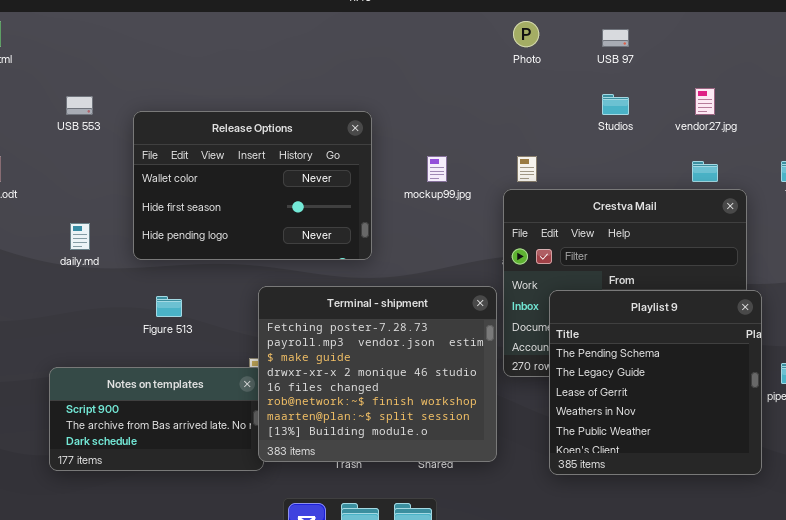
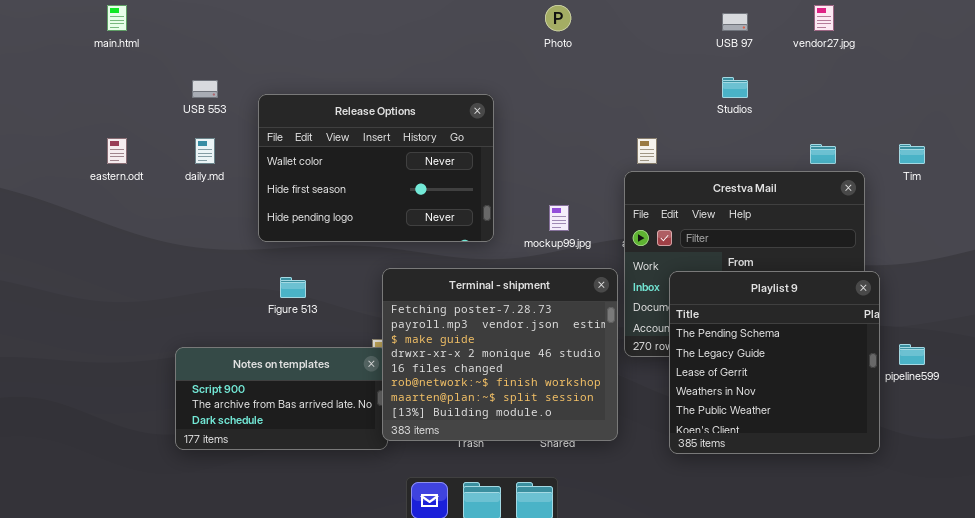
Photo: [513,21,539,47] -> [545,5,571,31], moved
vendor27.jpg: [695,88,715,115] -> [814,5,834,31], moved
mockup99.jpg: [427,156,447,182] -> [549,205,569,231], moved
daily.md: [70,223,90,250] -> [195,138,215,164], moved

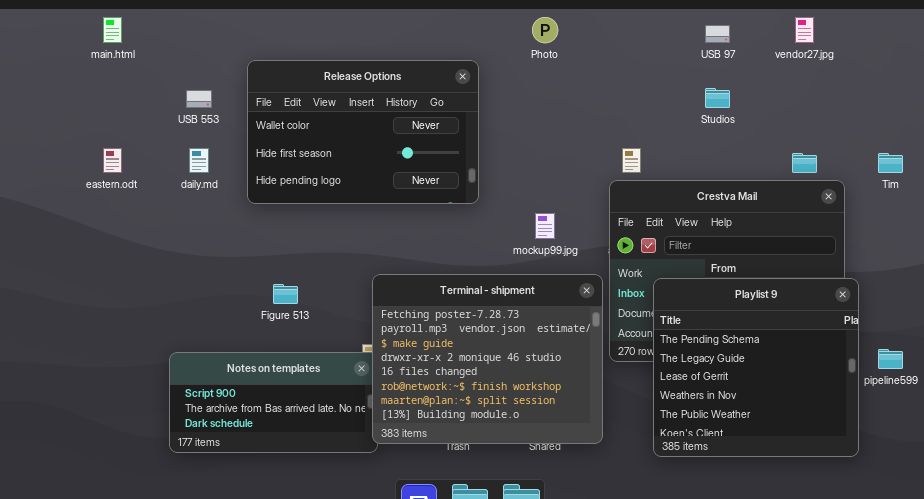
Release Options: [258,94,494,242] -> [247,60,479,204], moved

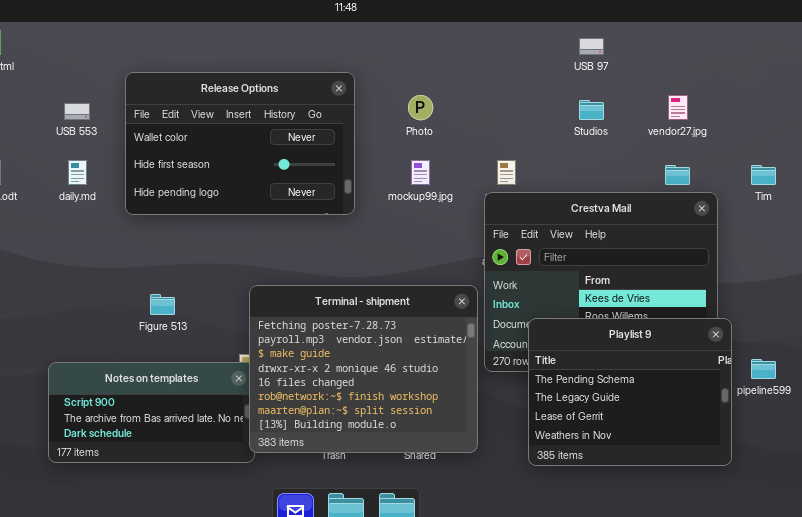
Photo: [532,17,558,43] -> [408,95,433,120], moved
vendor27.jpg: [795,17,814,43] -> [668,95,688,120], moved
mockup99.jpg: [535,213,555,239] -> [411,160,430,185], moved
Playlist 9: [653,278,859,457] -> [528,318,732,466], resized

